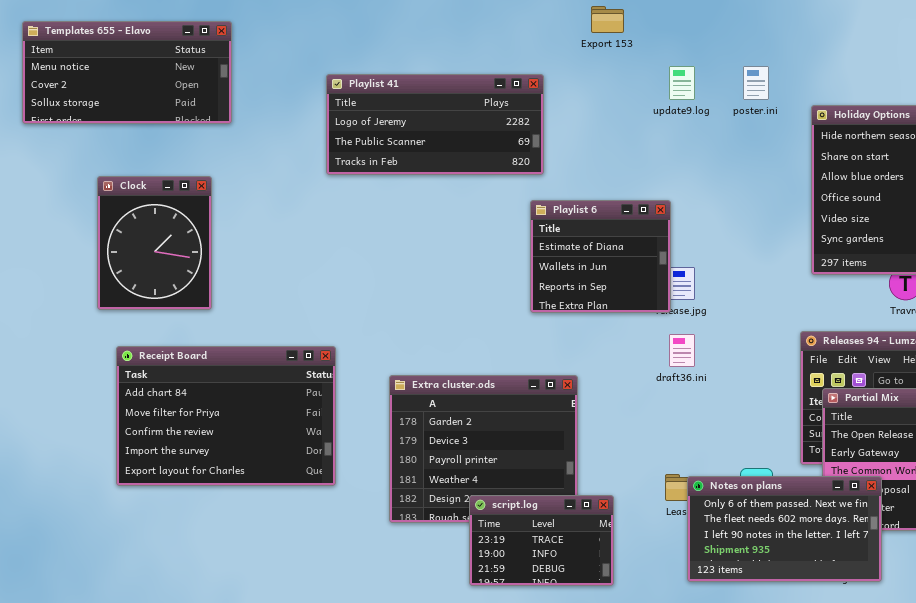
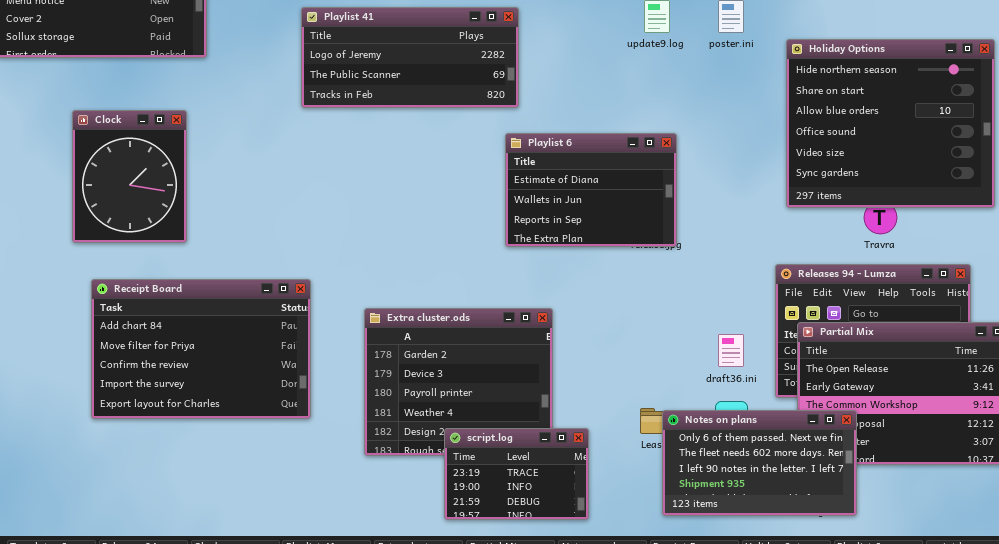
Playlist 6: [530,200,671,313] -> [505,133,677,247], resized
draft36.ini: [669,334,695,367] -> [718,334,744,367], moved

